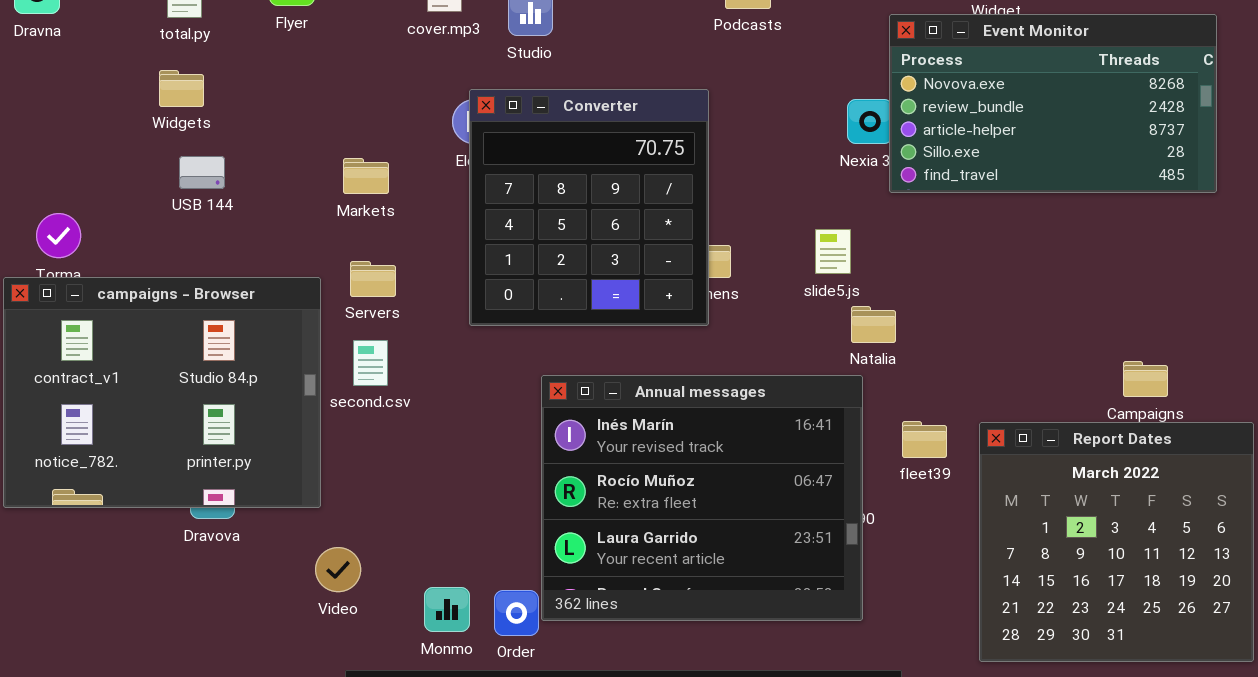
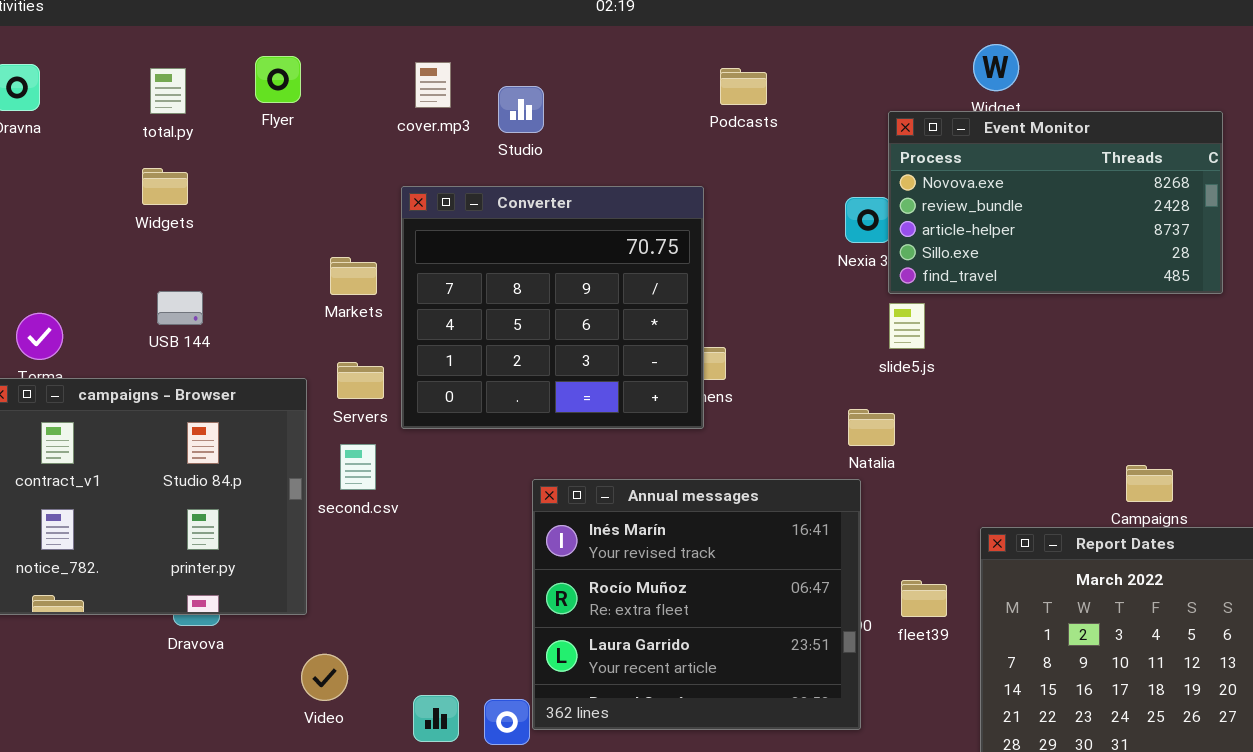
Converter: [469,89,709,326] -> [401,186,704,429], resized
USB 144: [179,156,225,189] -> [157,291,203,325], moved
slide5.js: [815,229,851,274] -> [889,303,925,349], moved
fleet39: [902,421,947,458] -> [901,580,947,617], moved

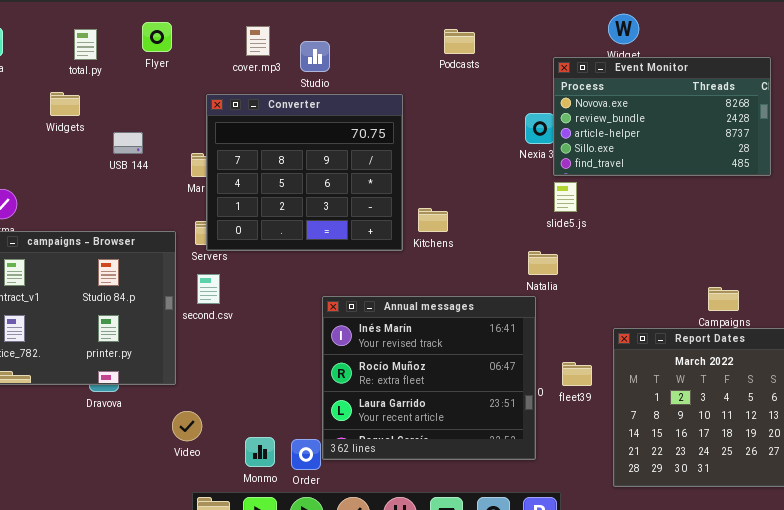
Widgets: [142,168,188,205] -> [50,92,80,116], moved
Converter: [401,186,704,429] -> [206,94,403,251], moved
USB 144: [157,291,203,325] -> [113,132,143,154], moved

